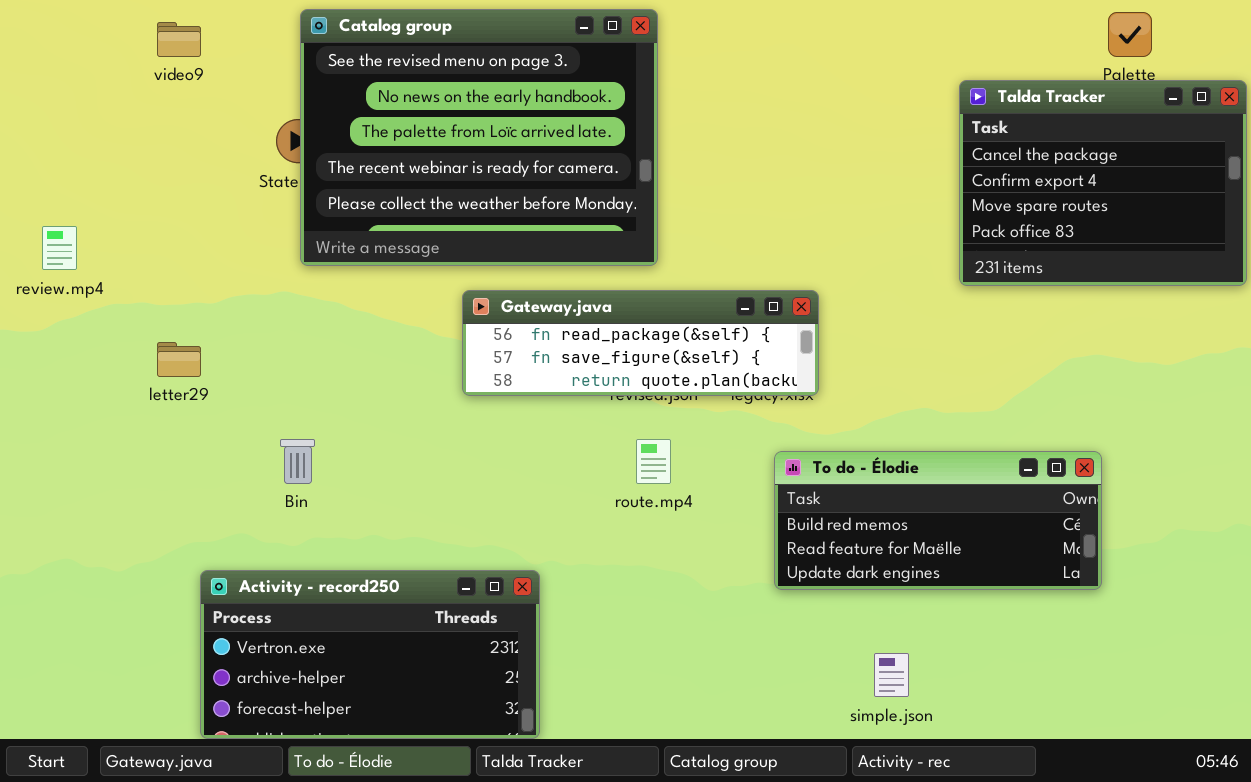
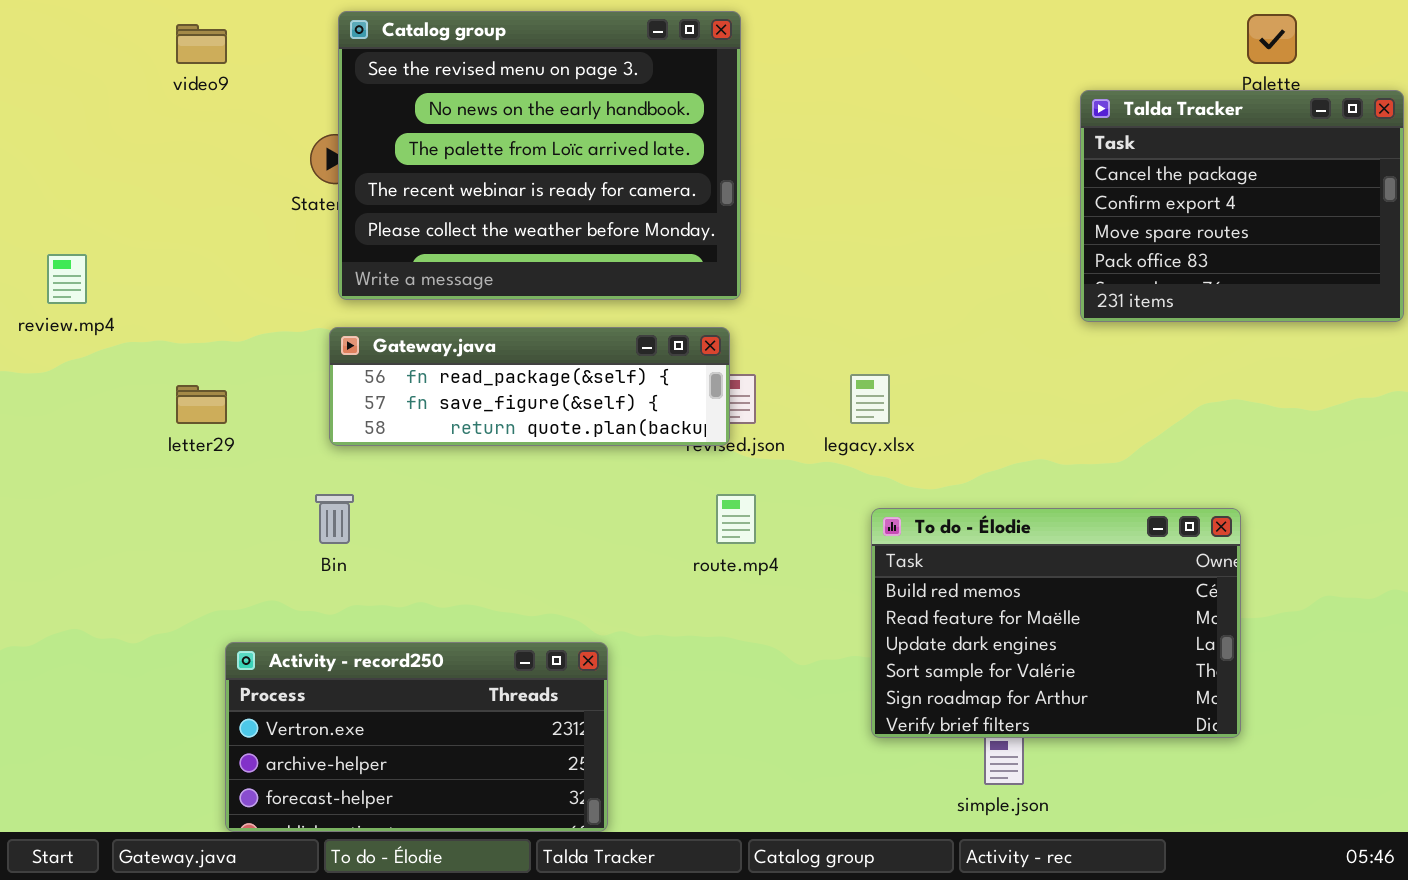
Gateway.java: [462,290,819,396] -> [329,327,730,446], moved
To do - Élodie: [774,451,1102,590] -> [871,508,1241,738], resized

